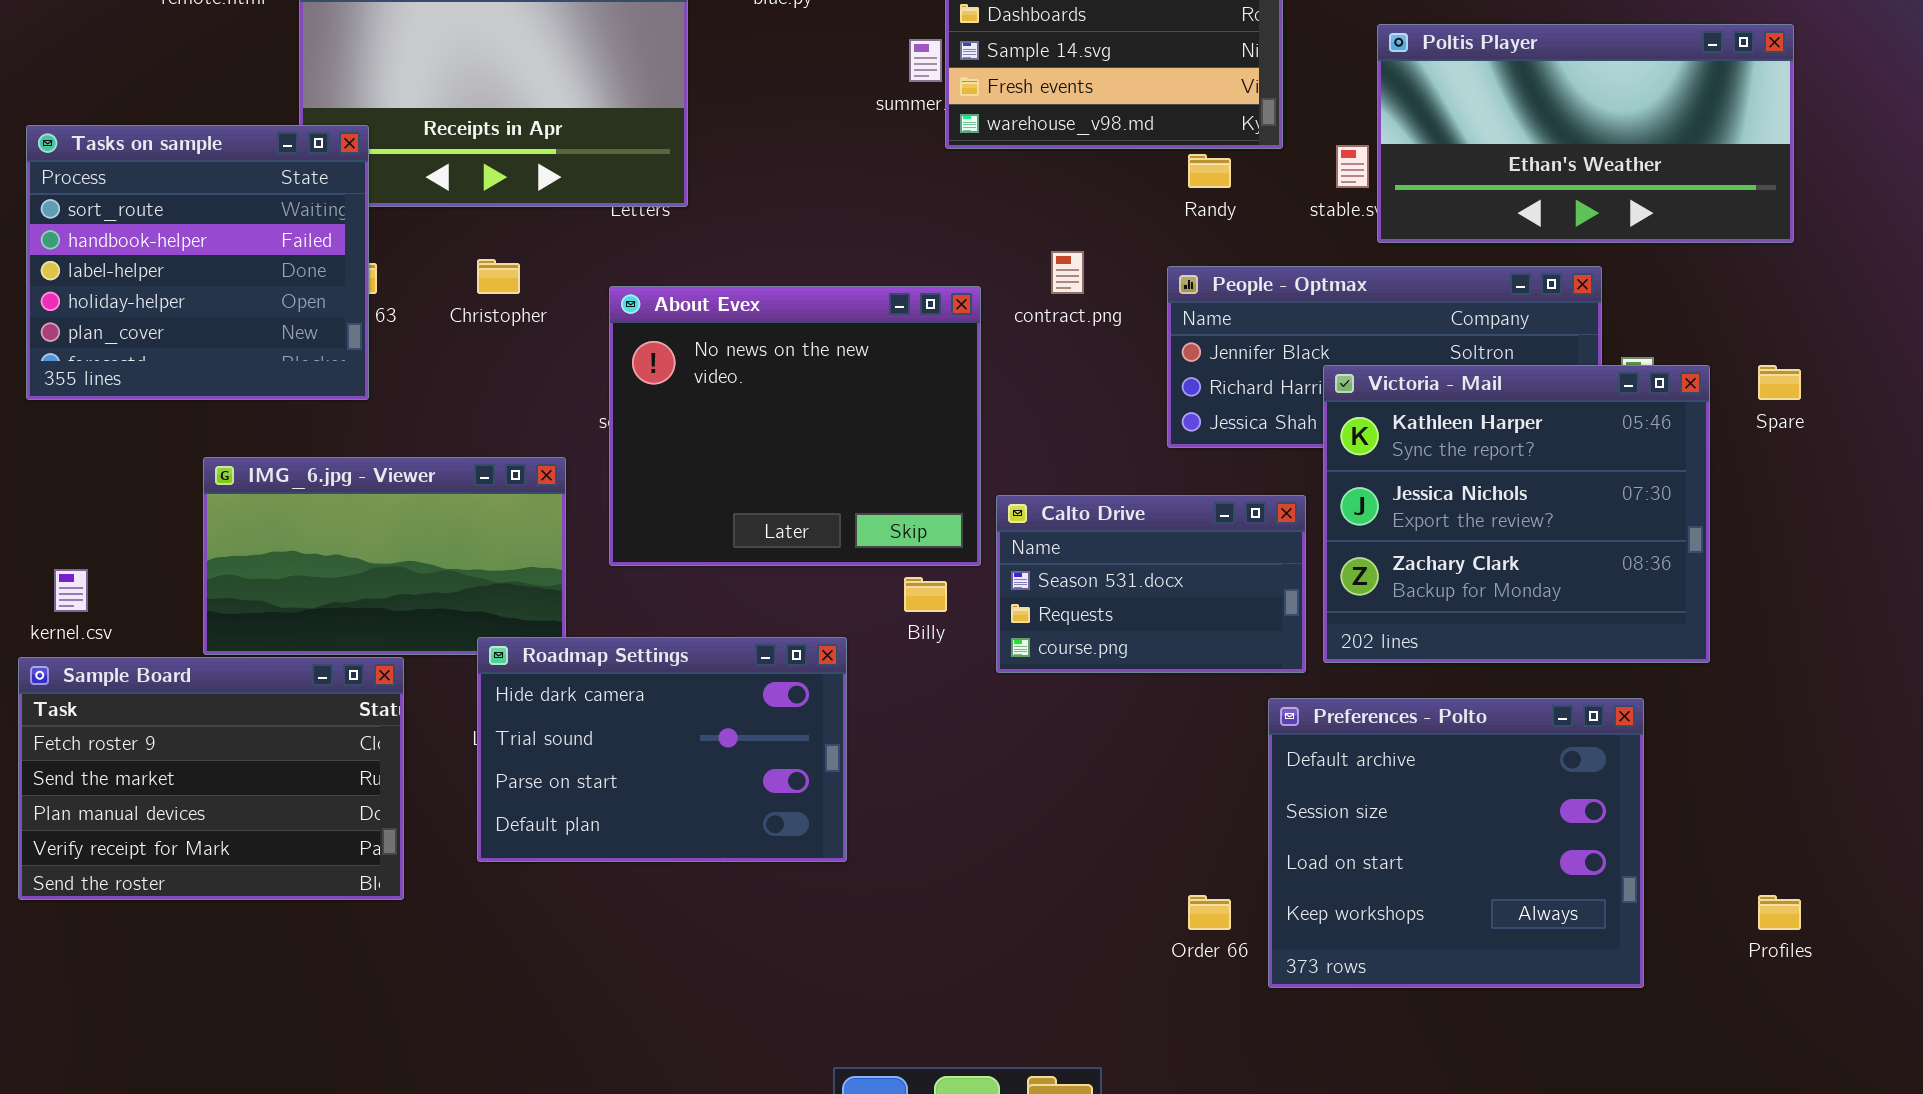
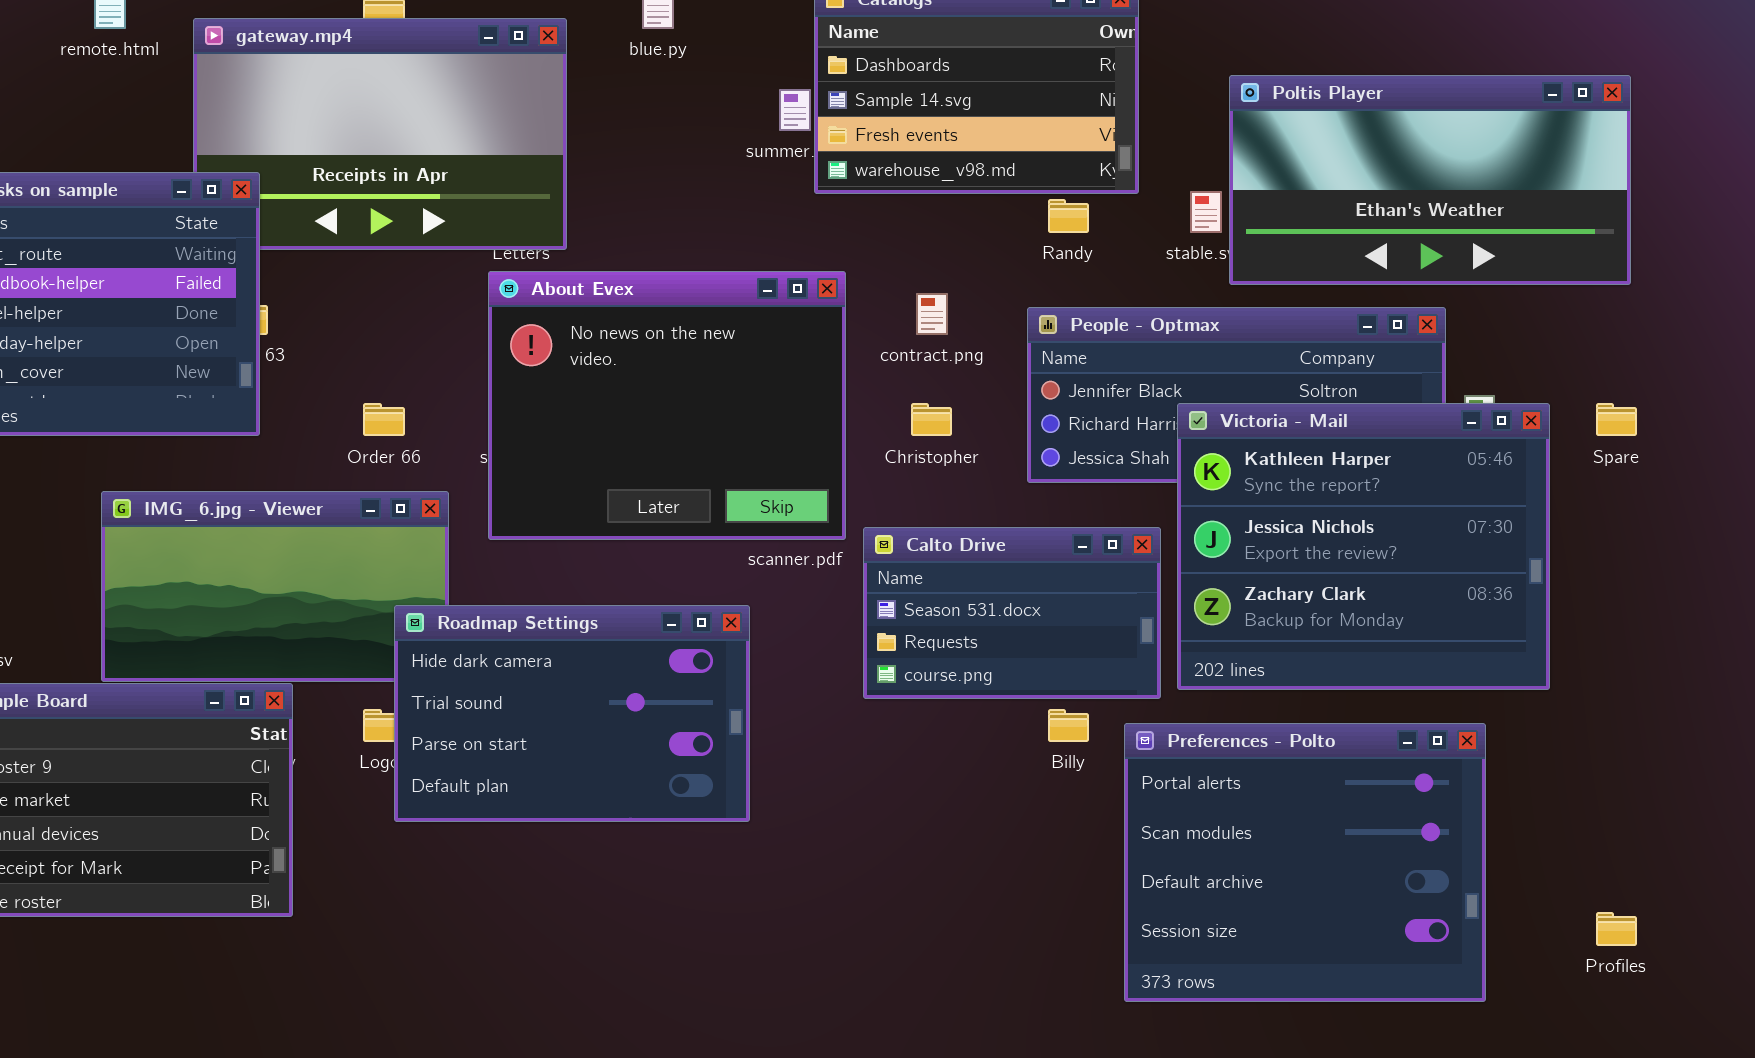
Christopher: [477,259,520,294] -> [911,403,952,436], moved
About Evex: [609,286,981,566] -> [488,271,846,540], moved
Billy: [904,577,947,612] -> [1048,709,1089,742], moved
Roadmap Settings: [477,637,847,862] -> [394,605,750,822], moved
Preferences - Polto: [1268,698,1644,988] -> [1124,723,1486,1002], scrolled up 2 rows
Order 66: [1188,895,1231,930] -> [363,403,405,436], moved

